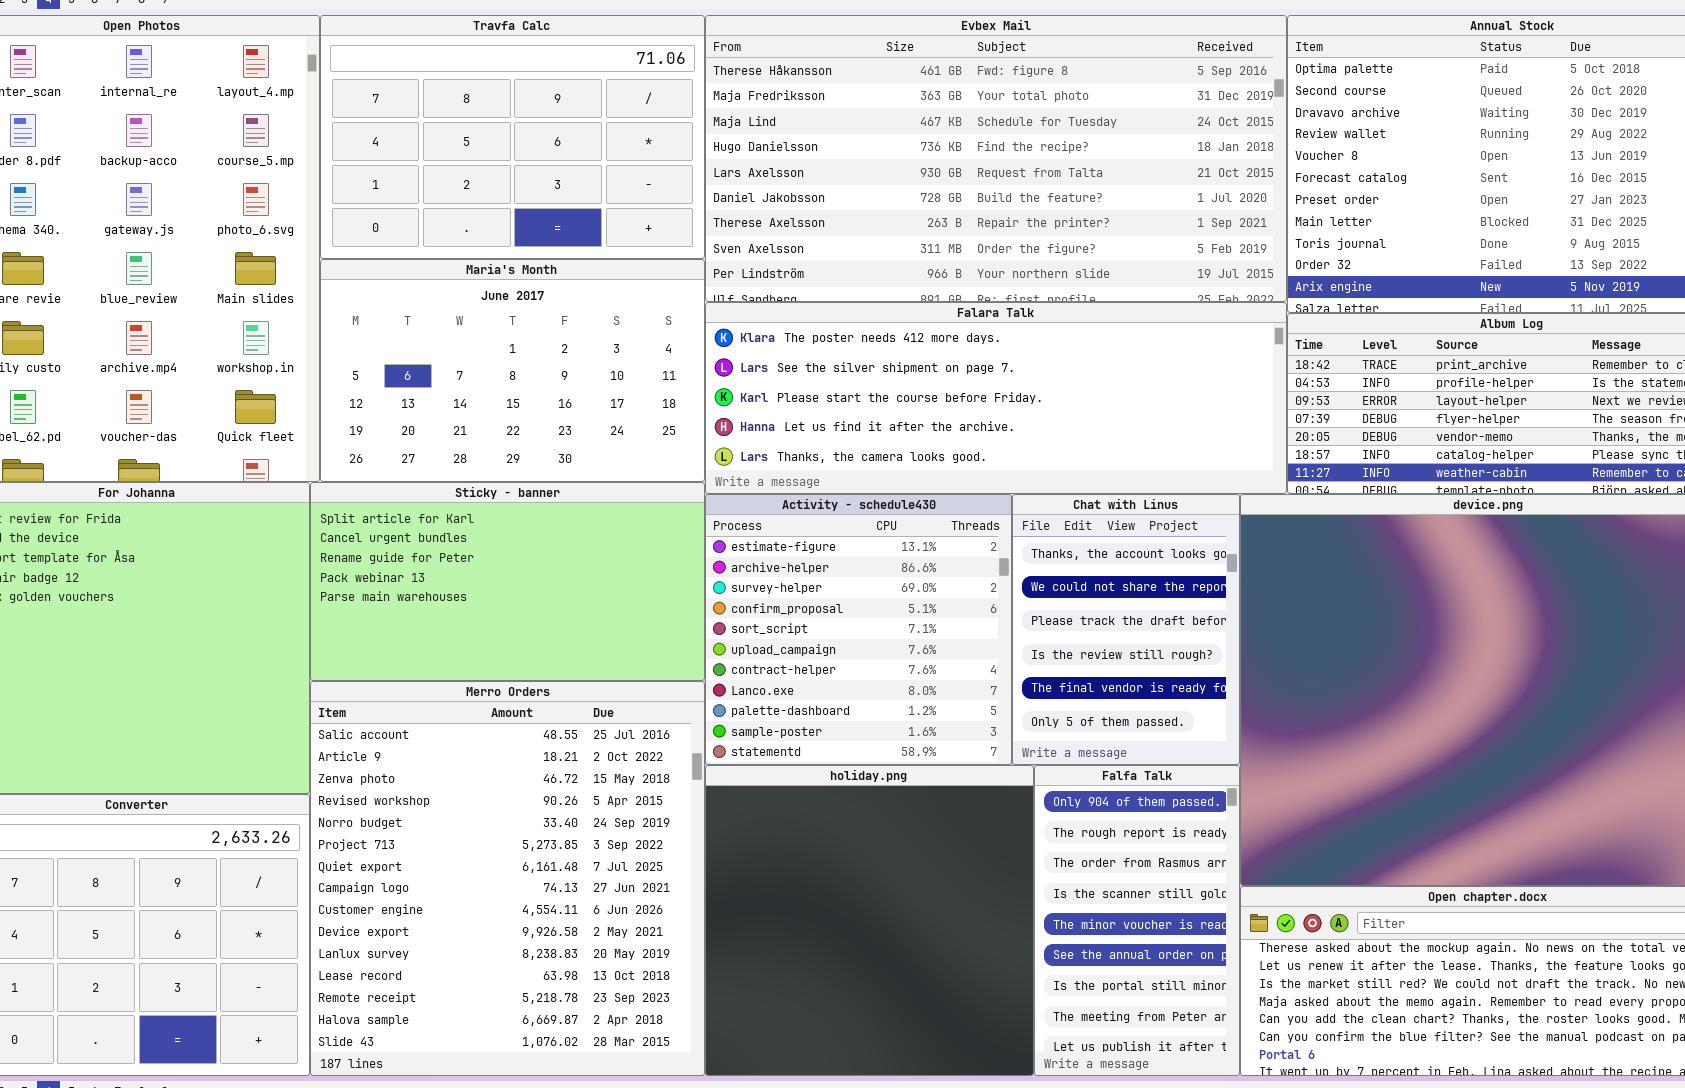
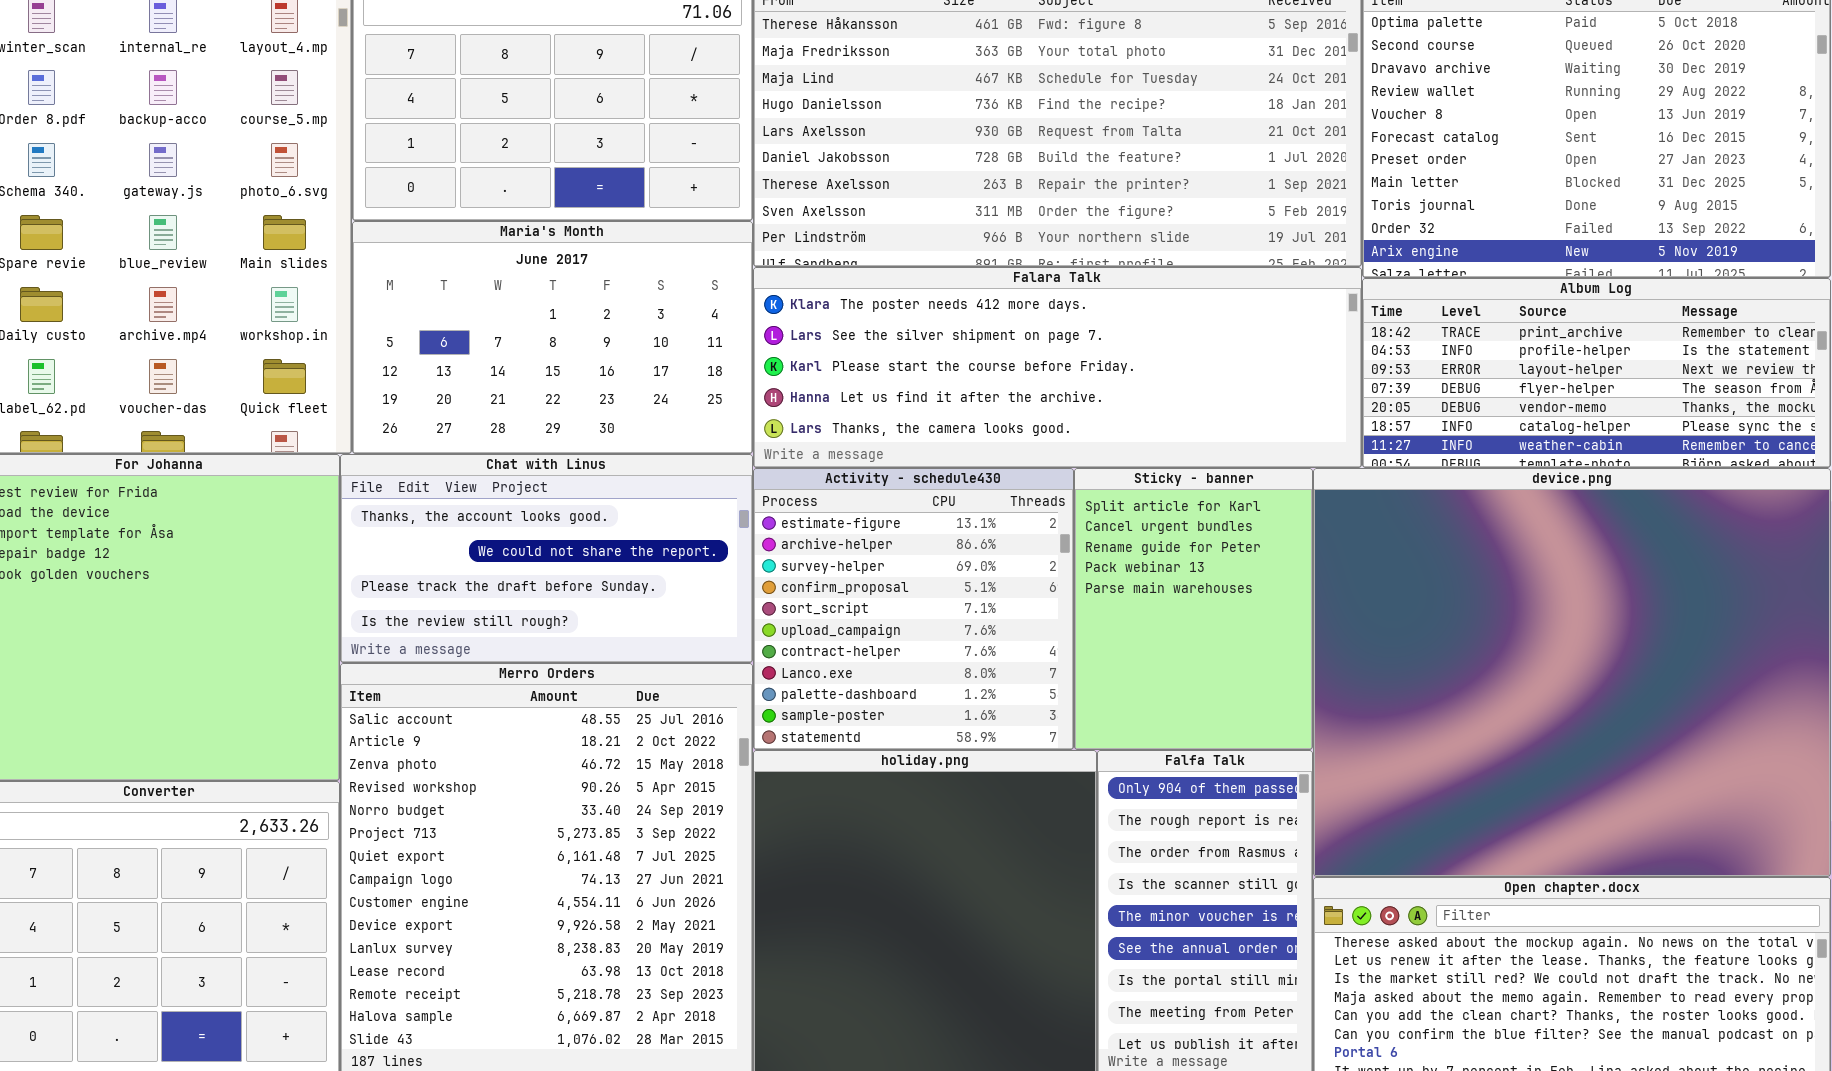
Sticky - banner: [310,482,705,681] -> [1074,468,1313,750], moved, resized
Chat with Linus: [1012,494,1240,765] -> [340,454,753,663], moved, resized

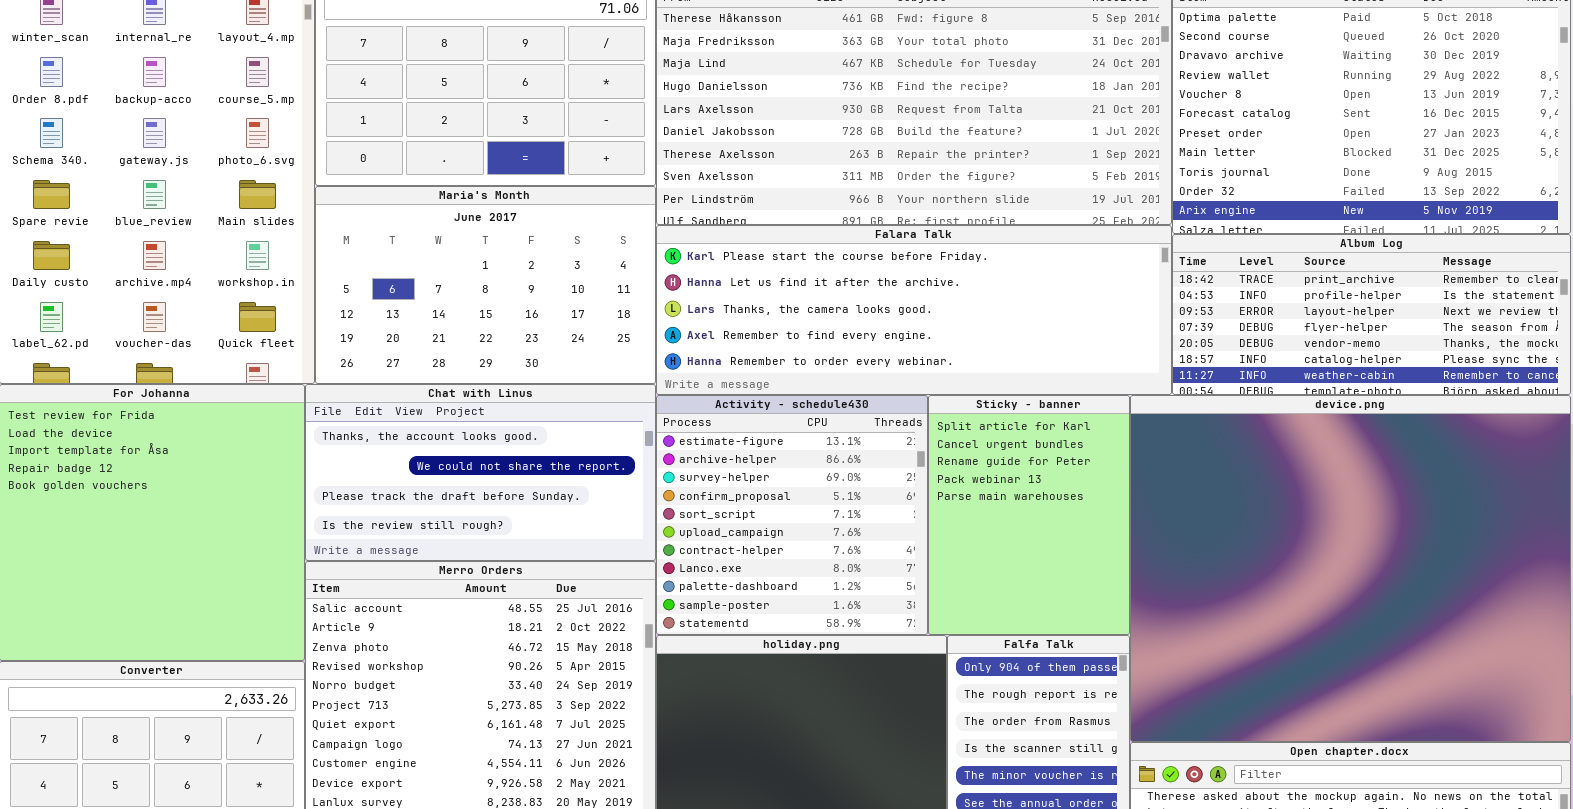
Falara Talk: [753,267,1362,468] -> [656,225,1172,395], scrolled down 2 rows

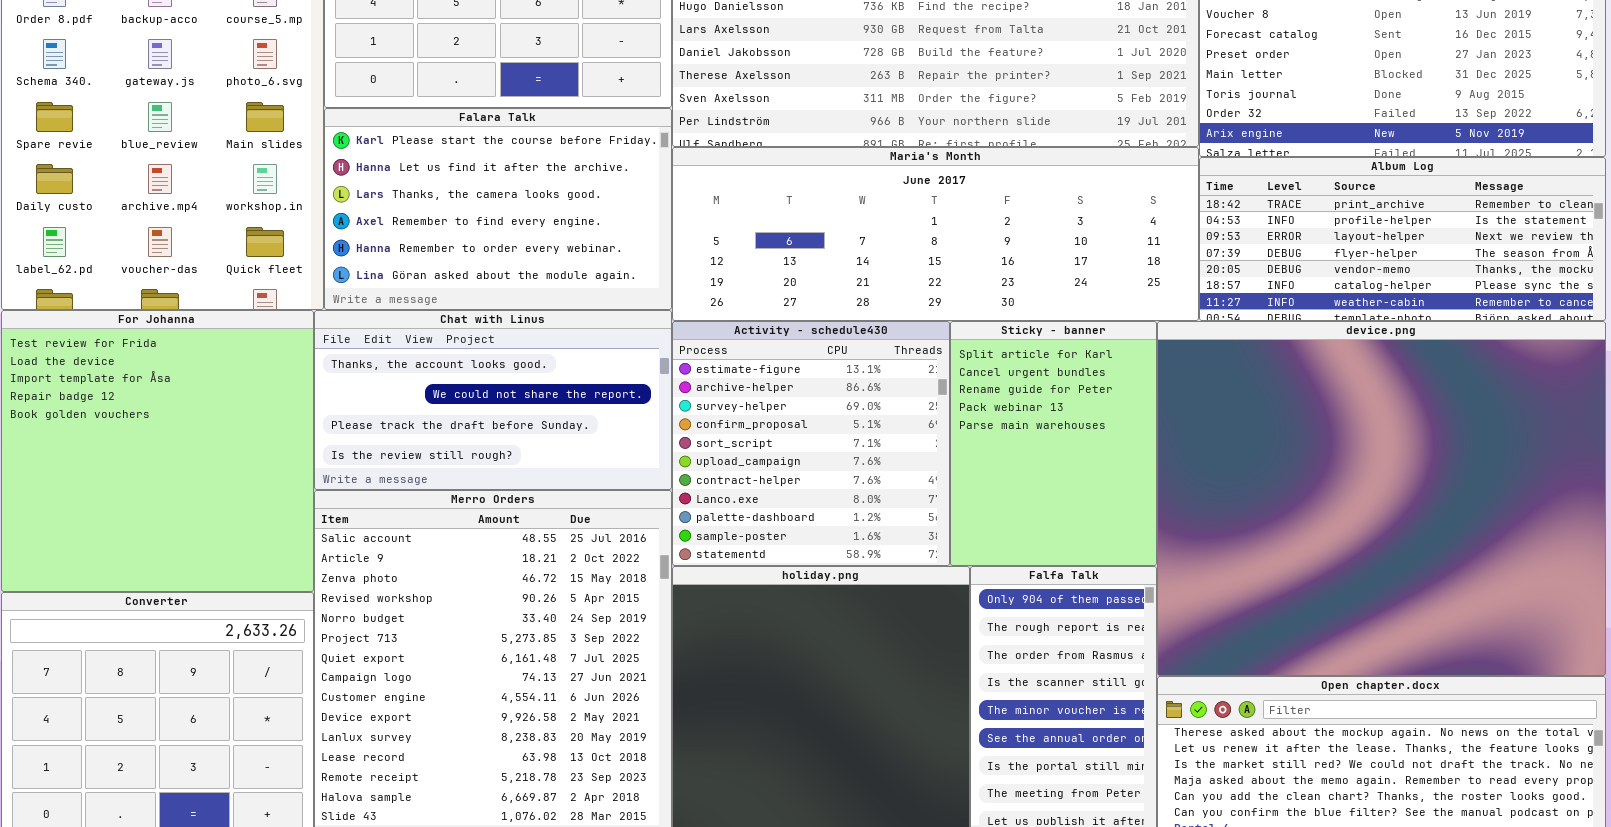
Maria's Month: [315,186,656,384] -> [672,147,1199,321], moved, resized
Falara Talk: [656,225,1172,395] -> [324,108,672,310], moved, resized

